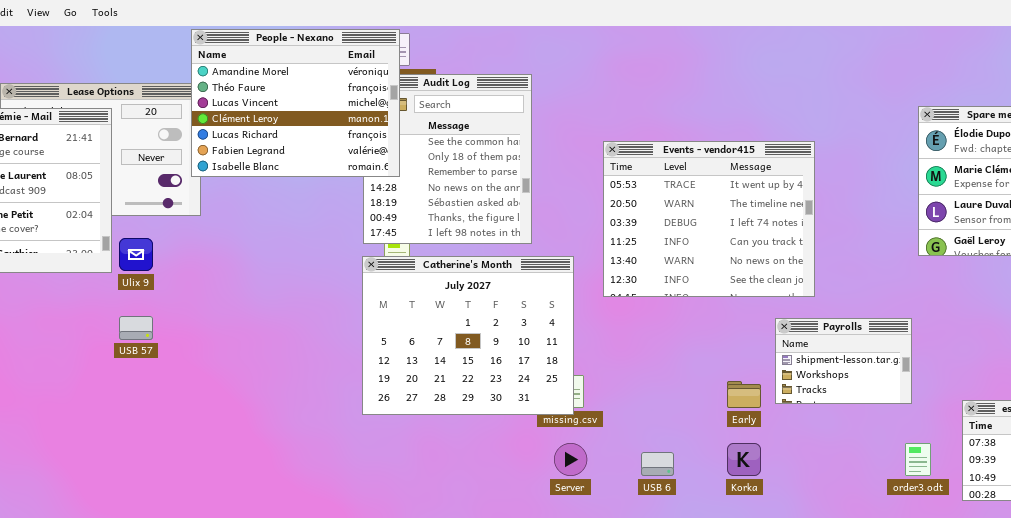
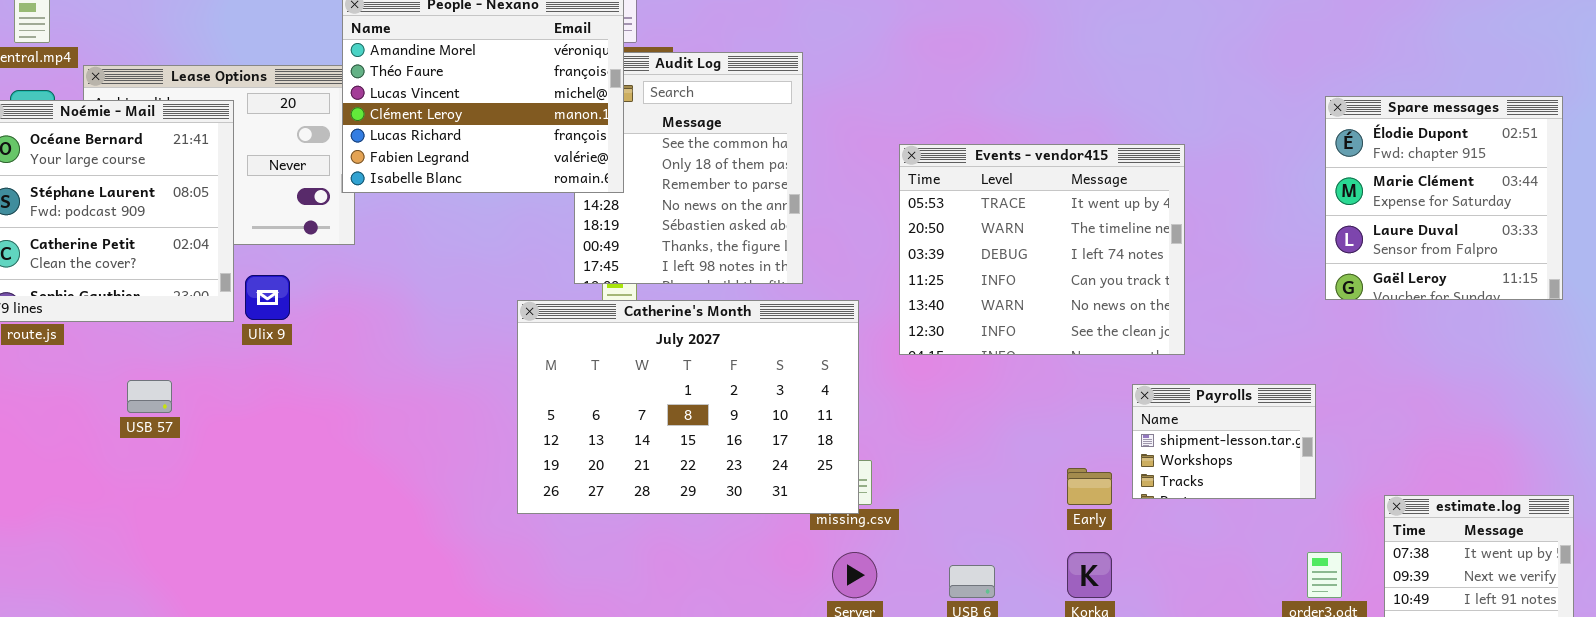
Catherine's Month: [362,256,574,415] -> [517,300,859,514], resized
USB 57: [119,316,153,340] -> [127,380,172,413], moved

